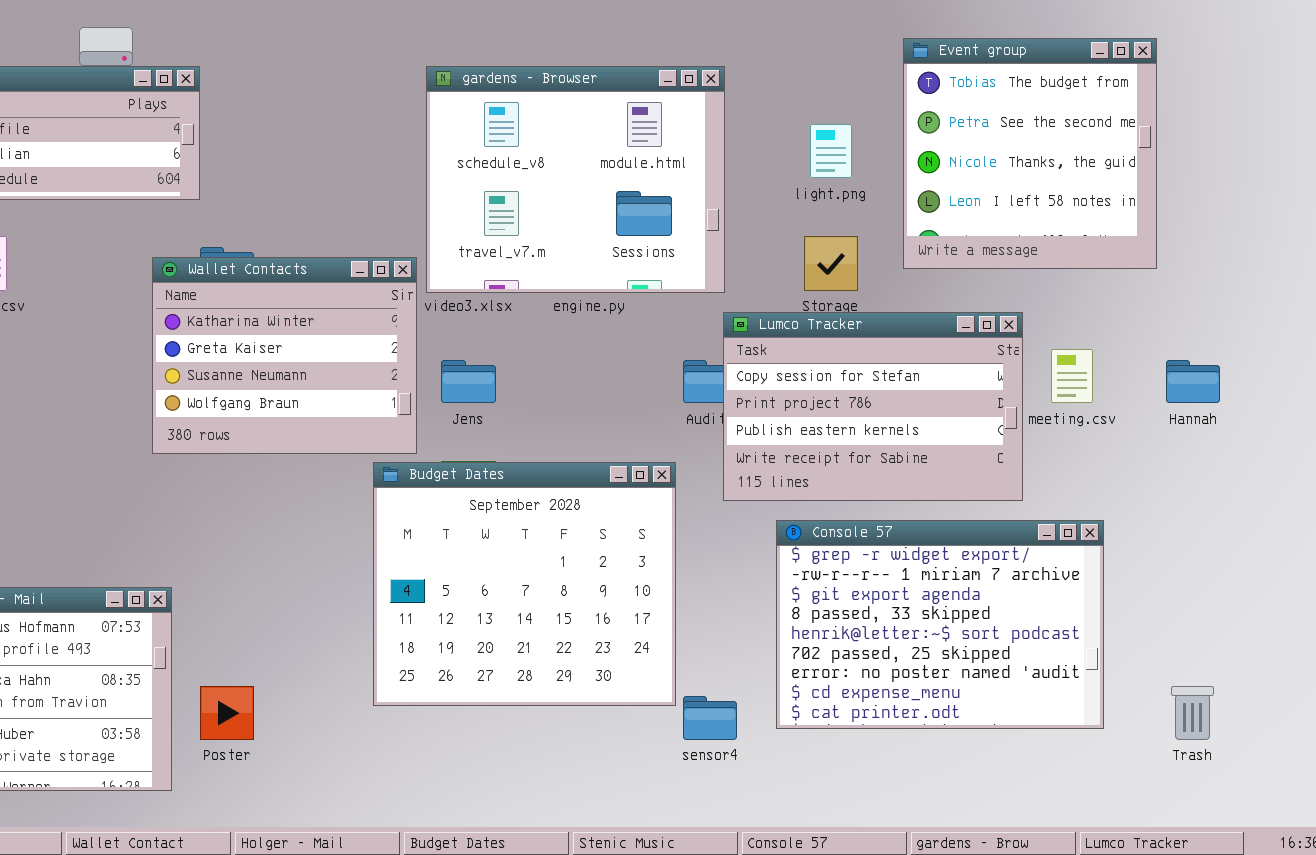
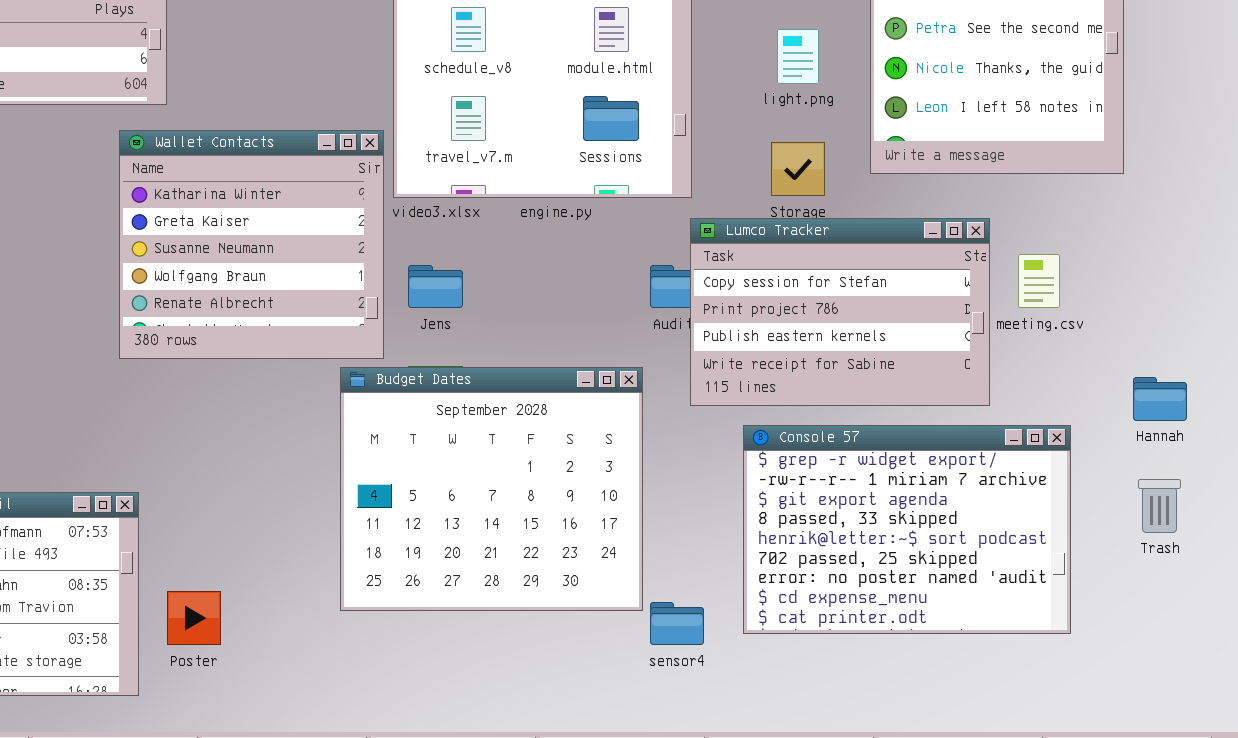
Wallet Contacts: [152,257,417,454] -> [119,130,384,359], resized
Hannah: [1166,360,1220,403] -> [1133,377,1187,421], moved
Trash: [1171,686,1214,740] -> [1138,479,1181,533], moved

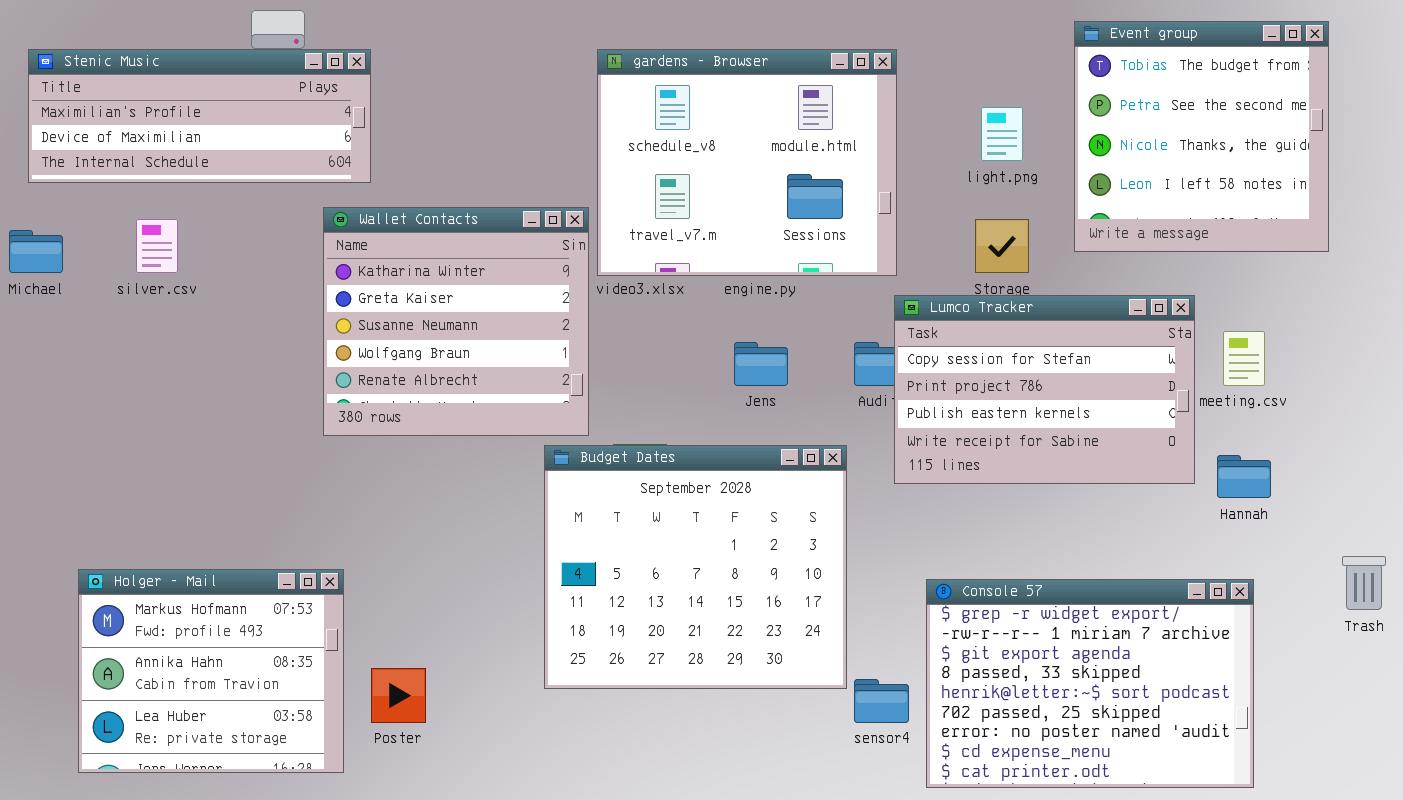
Jens: [408,265,463,308] -> [734,342,788,386], moved
Hannah: [1133,377,1187,421] -> [1217,455,1271,498], moved
Console 57: [743,425,1071,634] -> [926,579,1254,788], moved

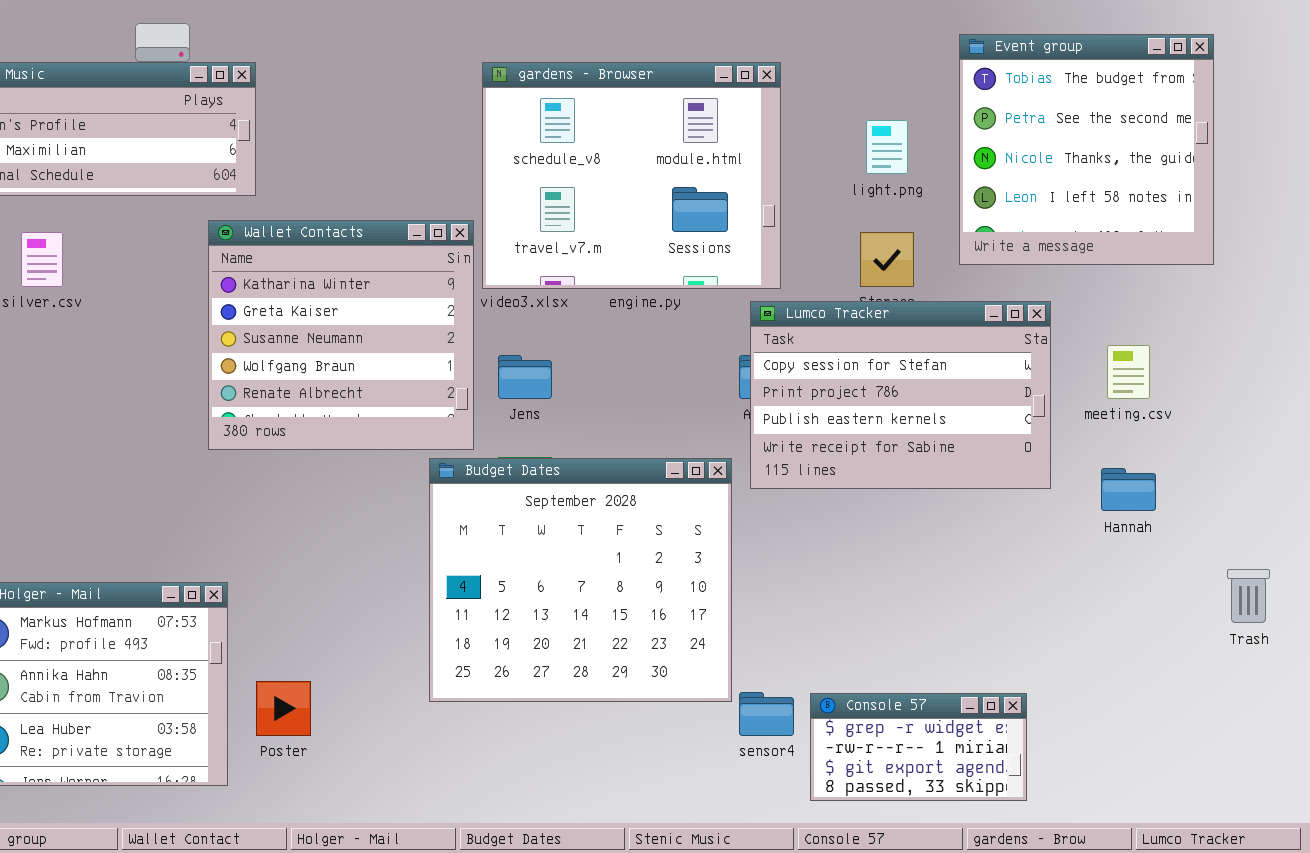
Lumco Tracker: [894,295,1195,484] -> [750,301,1051,489], moved
Jens: [734,342,788,386] -> [498,355,552,399], moved
Console 57: [926,579,1254,788] -> [810,693,1027,801], resized

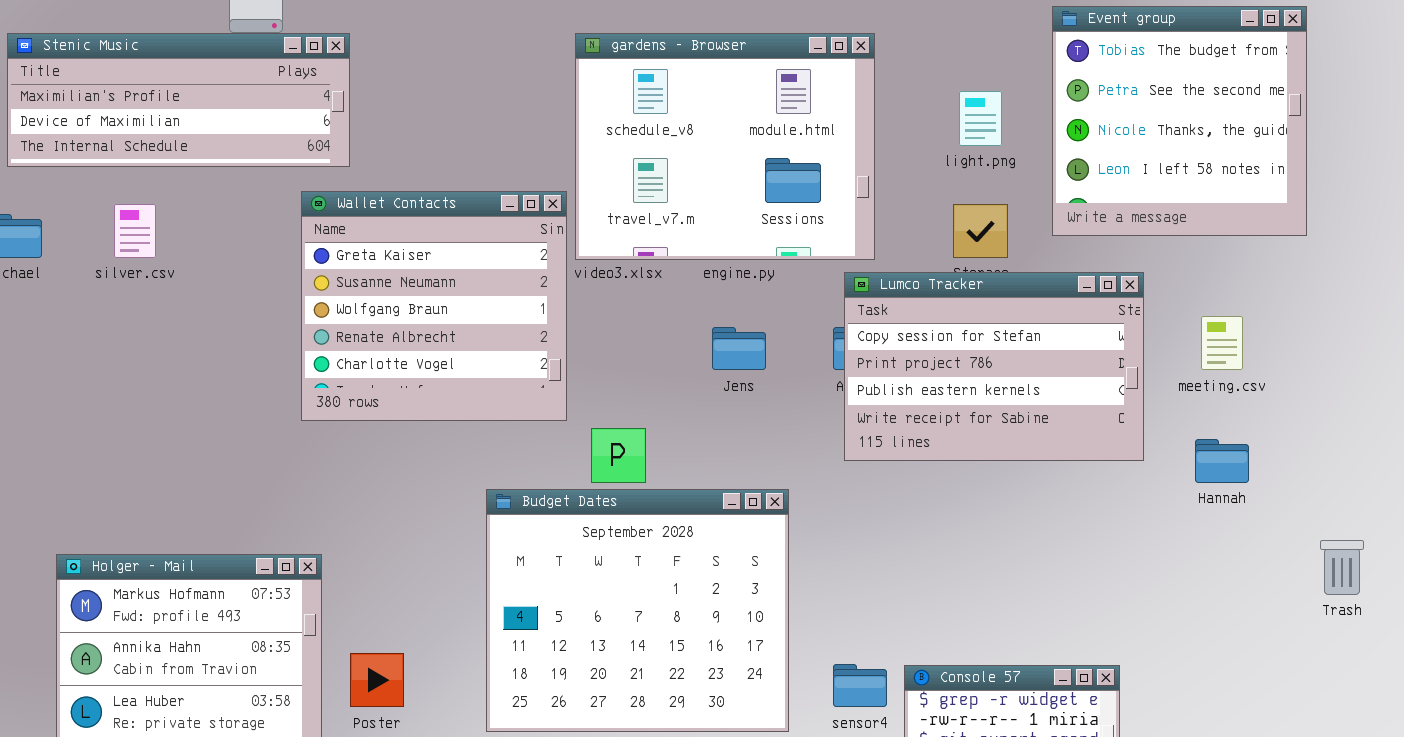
Wallet Contacts: [208,220,474,450] -> [301,191,567,421], scrolled down 1 row
Jens: [498,355,552,399] -> [712,327,766,370], moved
Budget Dates: [429,458,732,702] -> [486,489,789,732], moved

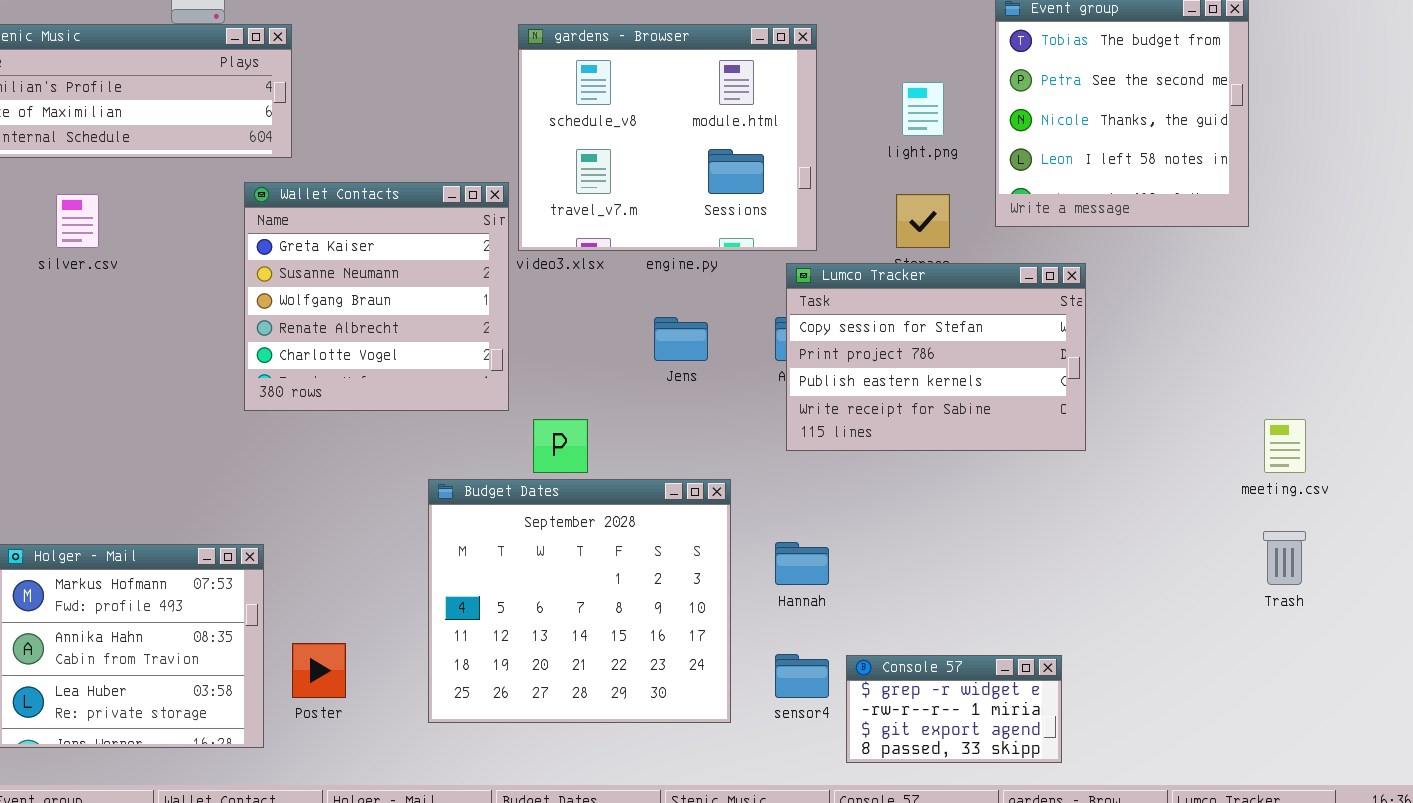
meeting.csv: [1201,316,1243,370] -> [1264,419,1306,473], moved
Hannah: [1195,439,1249,483] -> [775,542,829,585], moved

